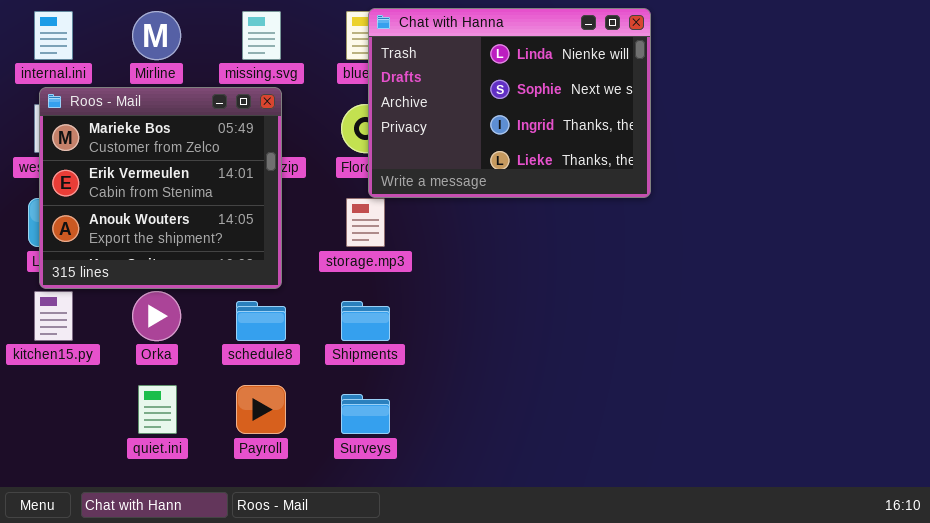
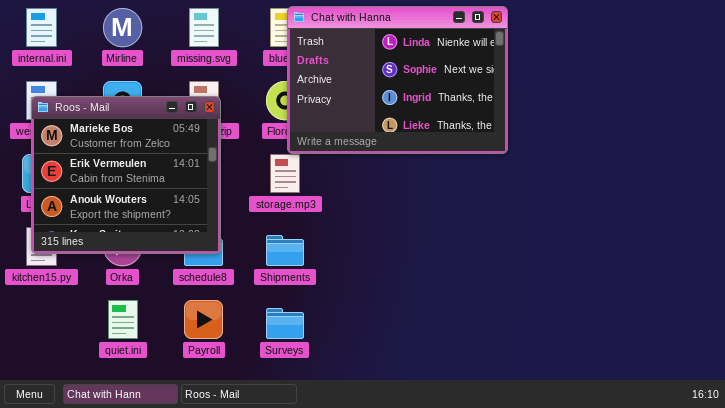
Roos - Mail: [39,87,282,289] -> [31,96,221,254], moved

